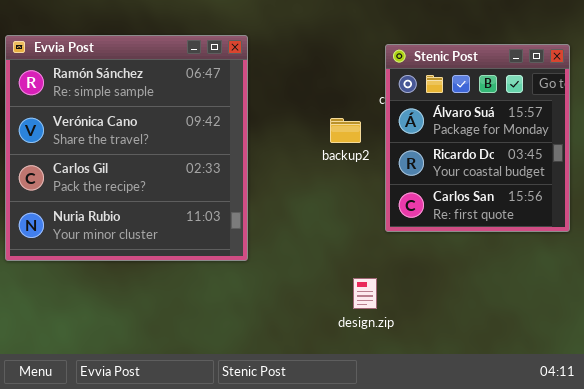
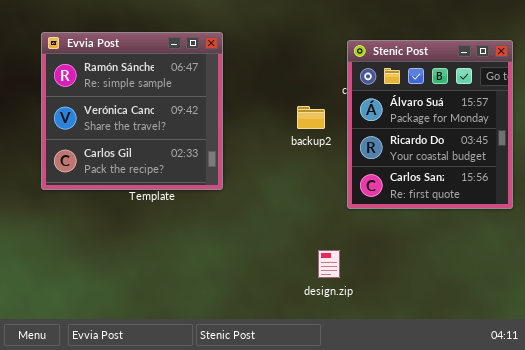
Evvia Post: [5,35,248,261] -> [41,32,223,190], resized

